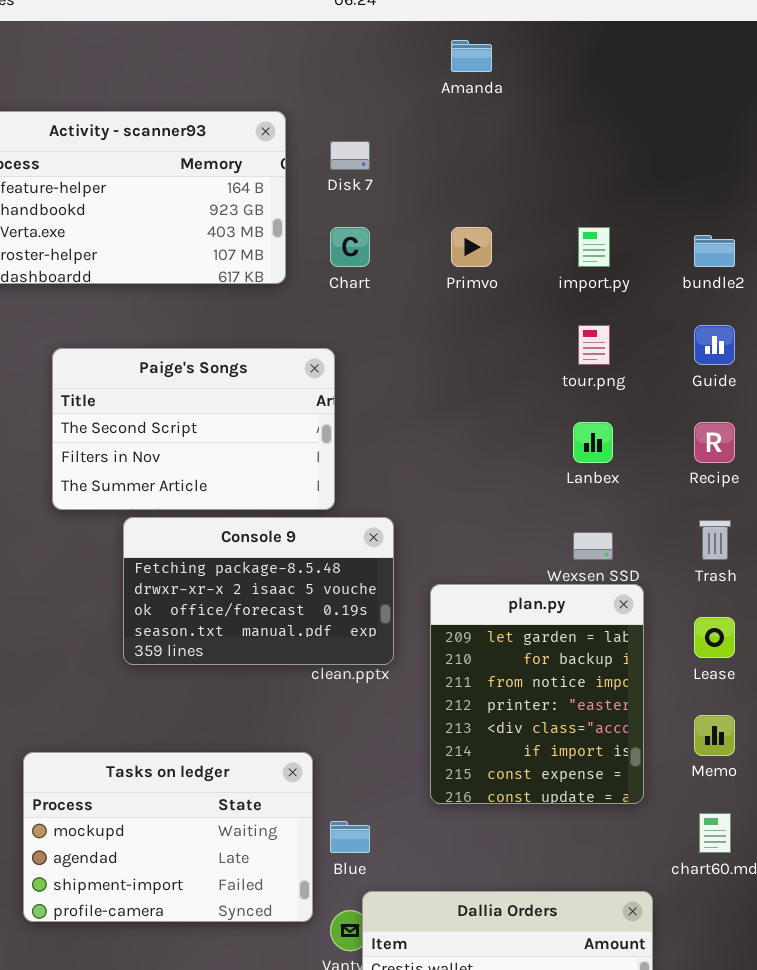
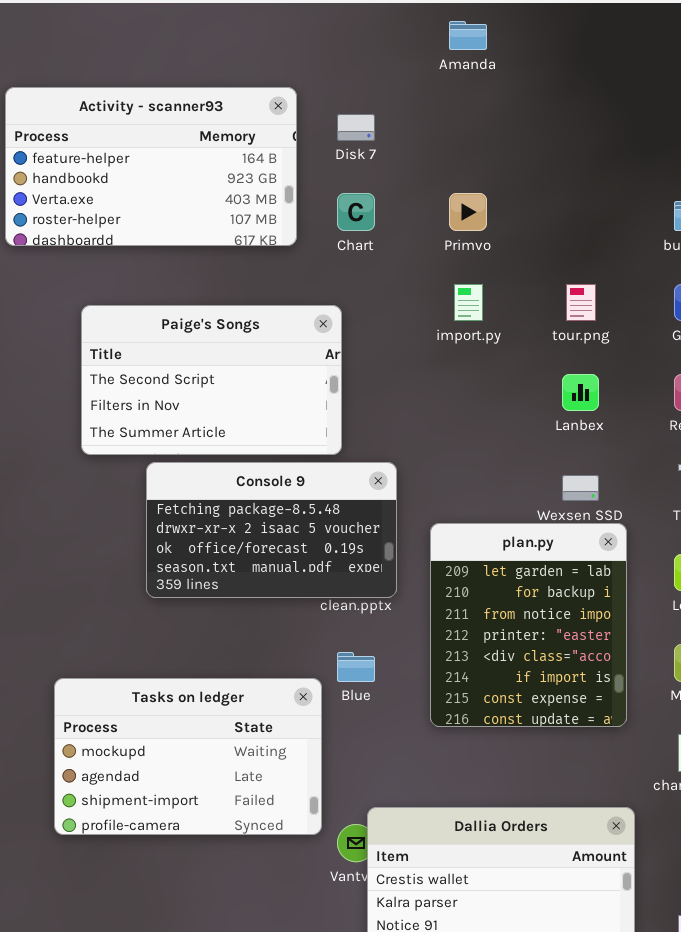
import.py: [578,227,610,267] -> [454,284,483,321], moved
Blue: [330,821,370,853] -> [337,652,375,682], moved

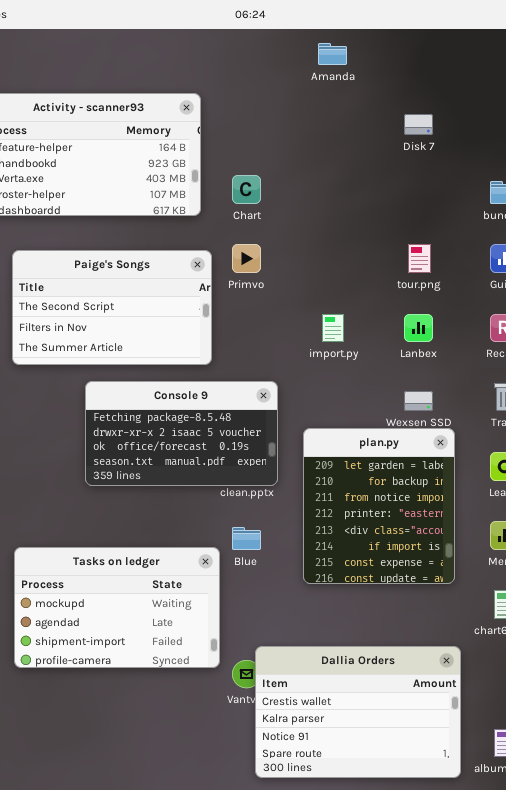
Disk 7: [337,114,375,141] -> [404,114,433,135], moved
Primvo: [449,193,487,231] -> [232,244,261,273], moved
import.py: [454,284,483,321] -> [322,314,344,342], moved
Paige's Songs: [81,305,342,455] -> [12,250,212,365], moved

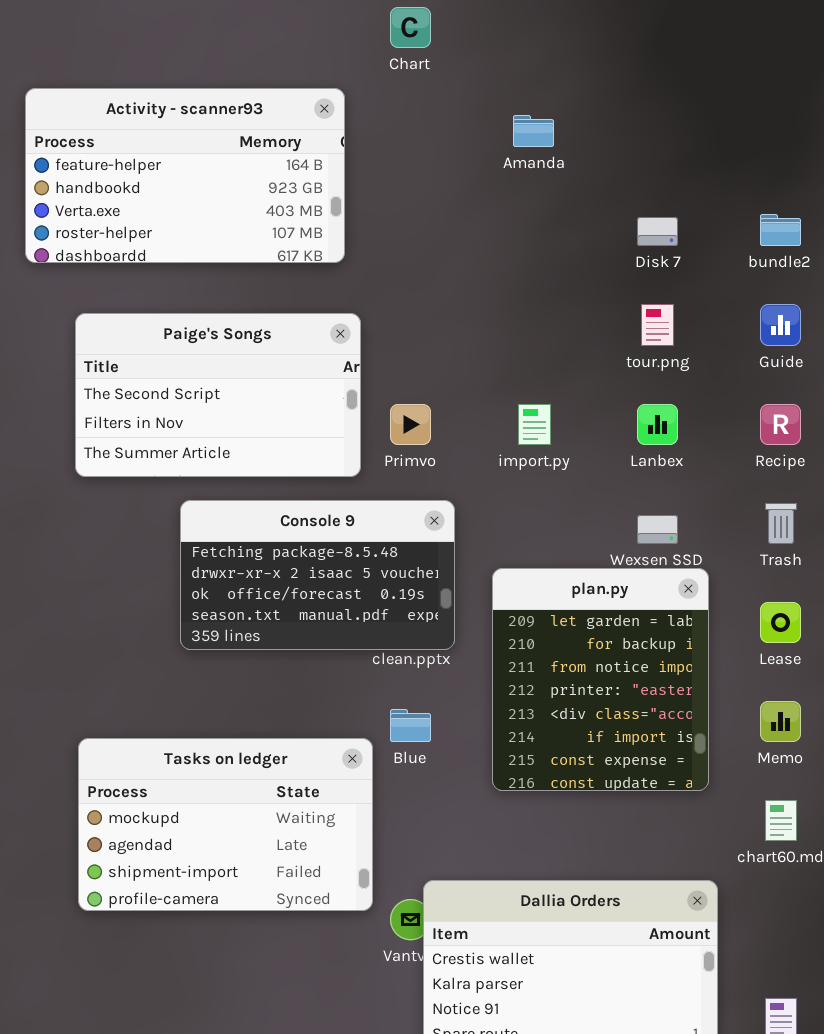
Amanda: [318,43,347,65] -> [513,115,554,147], moved
Disk 7: [404,114,433,135] -> [637,217,678,246], moved
Chart: [232,175,261,204] -> [390,7,431,48], moved
Primvo: [232,244,261,273] -> [390,404,431,445], moved

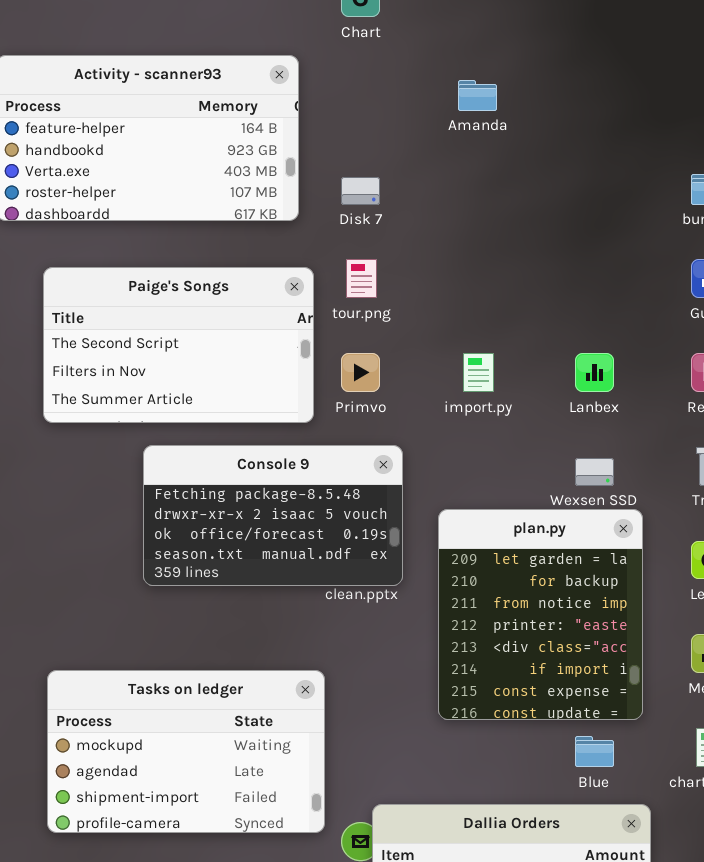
Disk 7: [637,217,678,246] -> [341,177,380,205], moved
tour.png: [641,304,674,346] -> [346,259,377,298], moved
Blue: [390,709,431,742] -> [575,736,614,767], moved

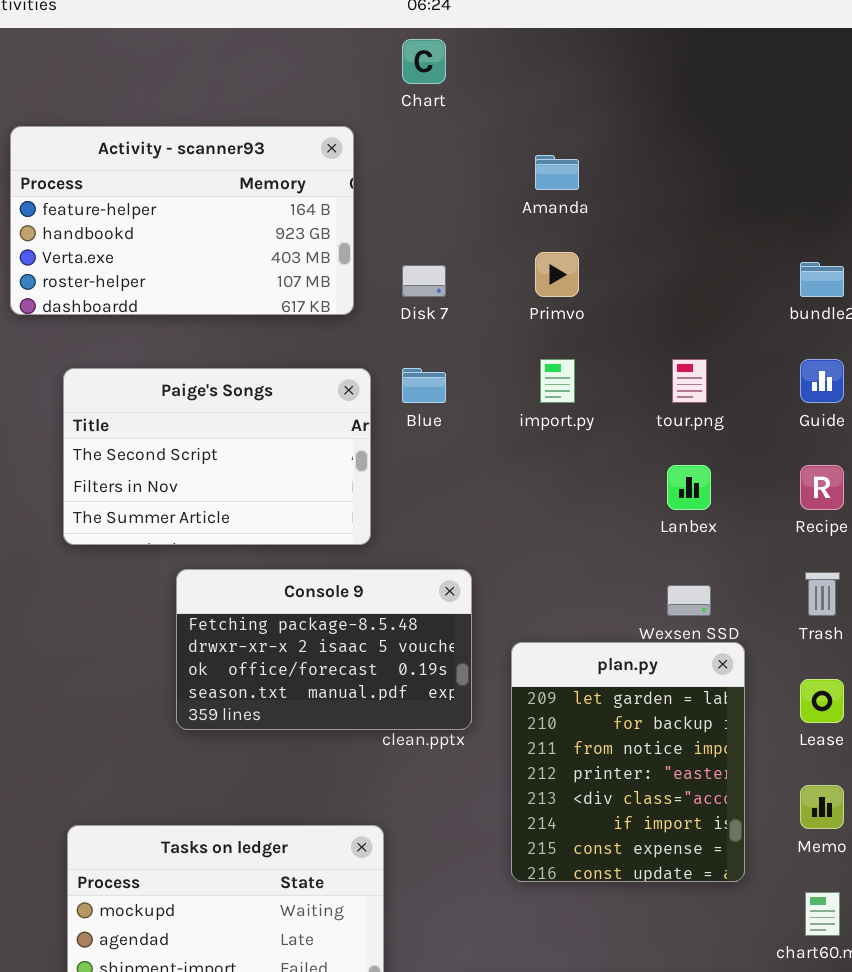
tour.png: [346,259,377,298] -> [672,359,707,403], moved
Primvo: [341,353,380,392] -> [535,252,579,297], moved
import.py: [463,353,494,392] -> [540,359,575,403], moved
Blue: [575,736,614,767] -> [402,368,446,403], moved

